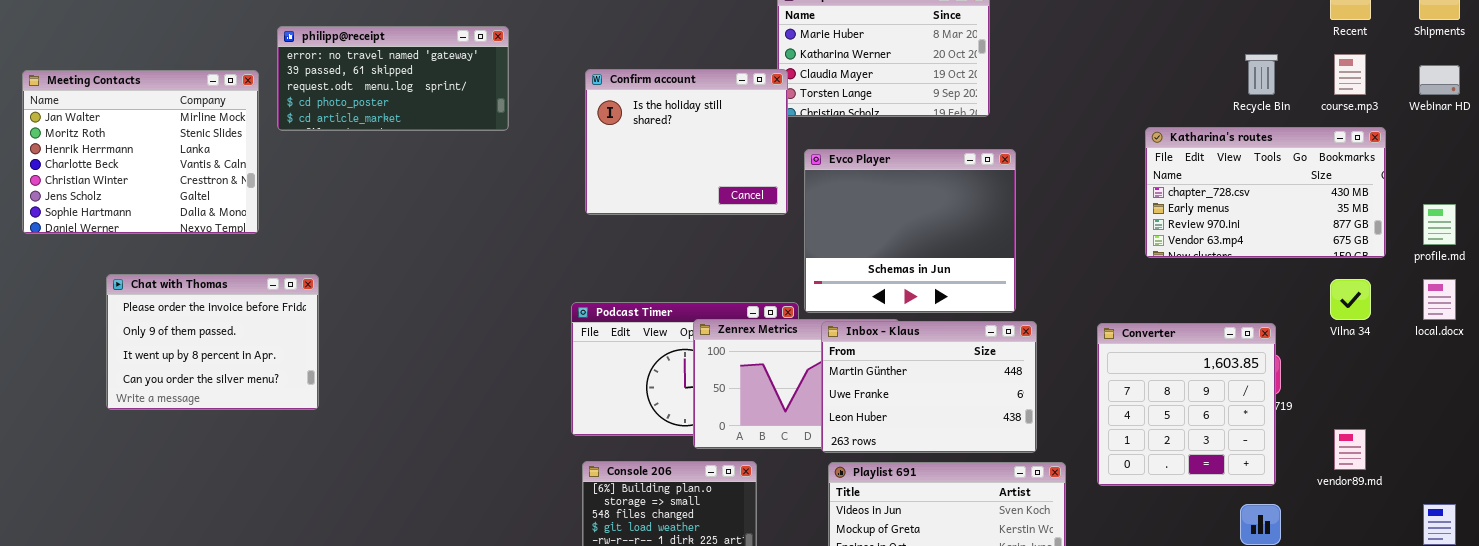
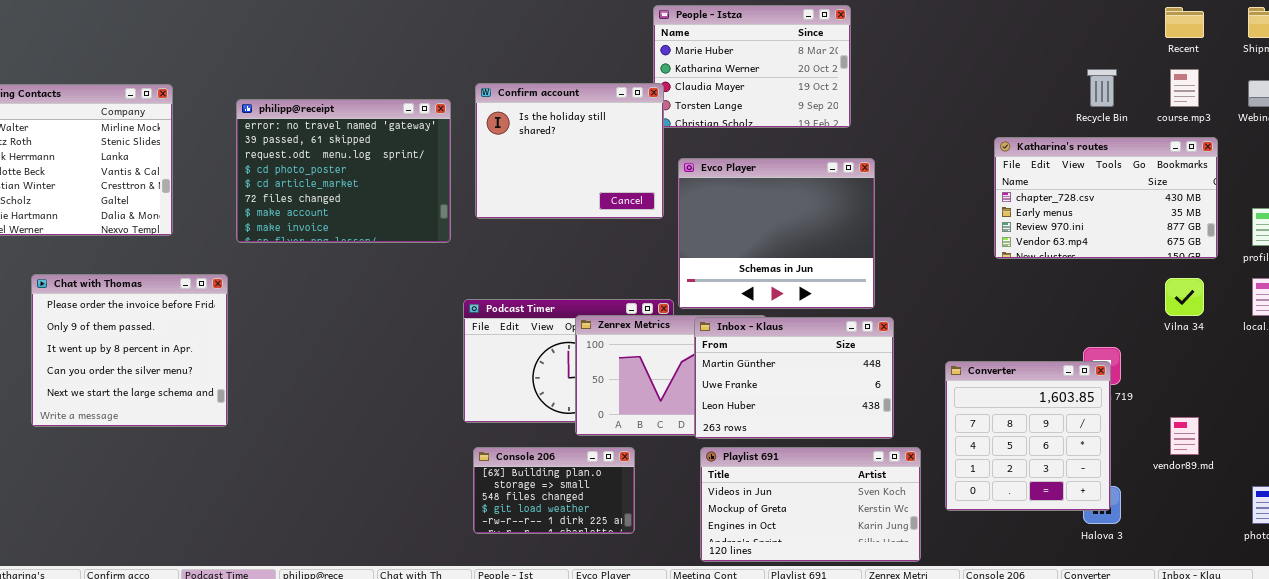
philipp@receipt: [277,26,509,131] -> [236,99,451,243], moved, resized
Chat with Thomas: [106,274,319,410] -> [31,274,228,427], resized
Converter: [1097,323,1276,486] -> [945,361,1111,511], moved

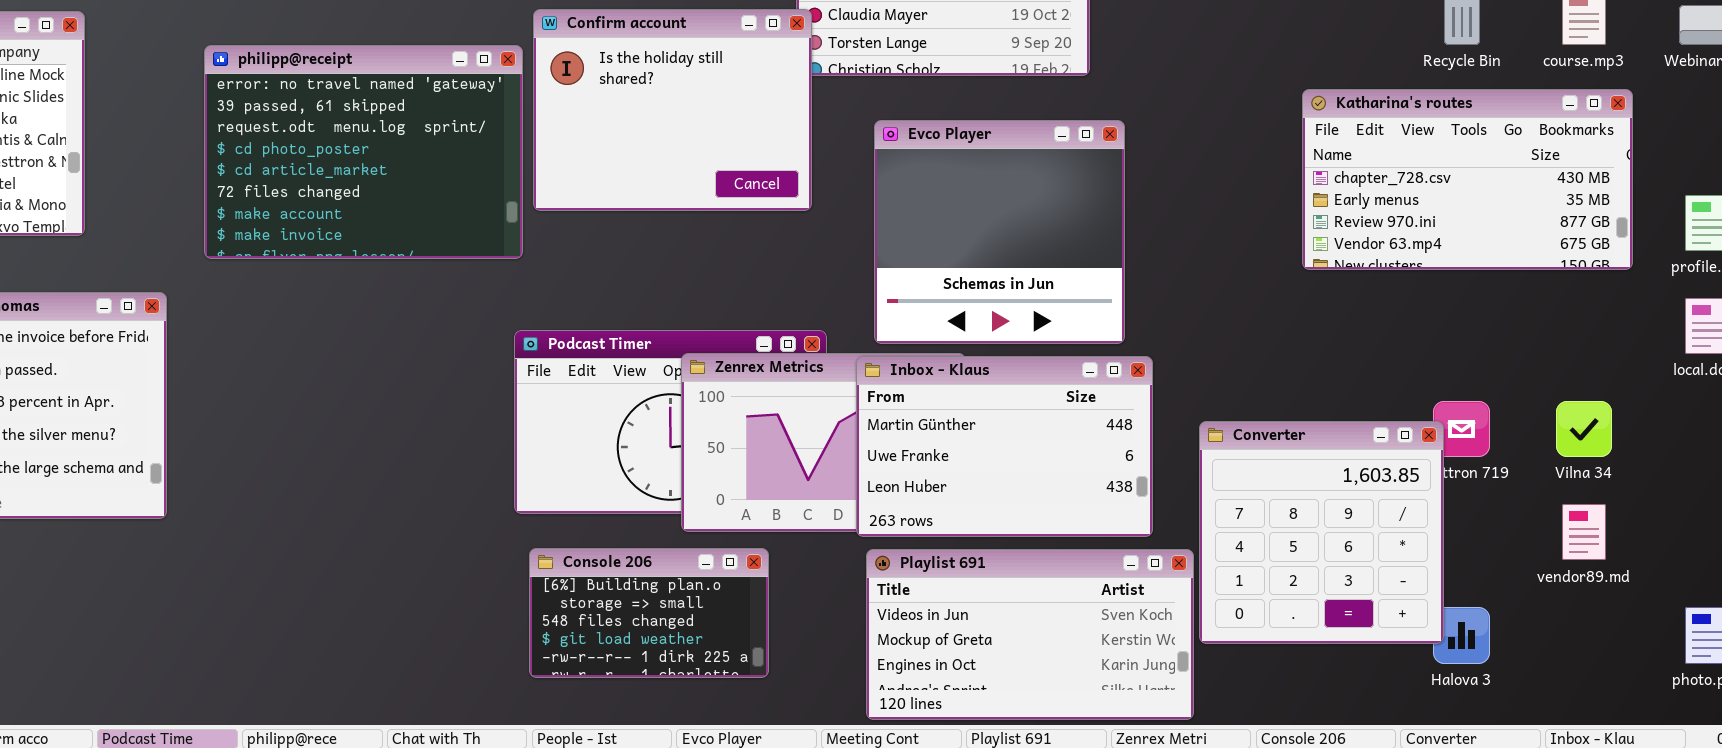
philipp@receipt: [236,99,451,243] -> [204,45,523,259], moved
Evco Player: [678,158,875,309] -> [874,120,1125,344], resized
Vilna 34: [1165,278,1204,316] -> [1556,401,1612,457], moved
Converter: [945,361,1111,511] -> [1199,421,1444,644], moved

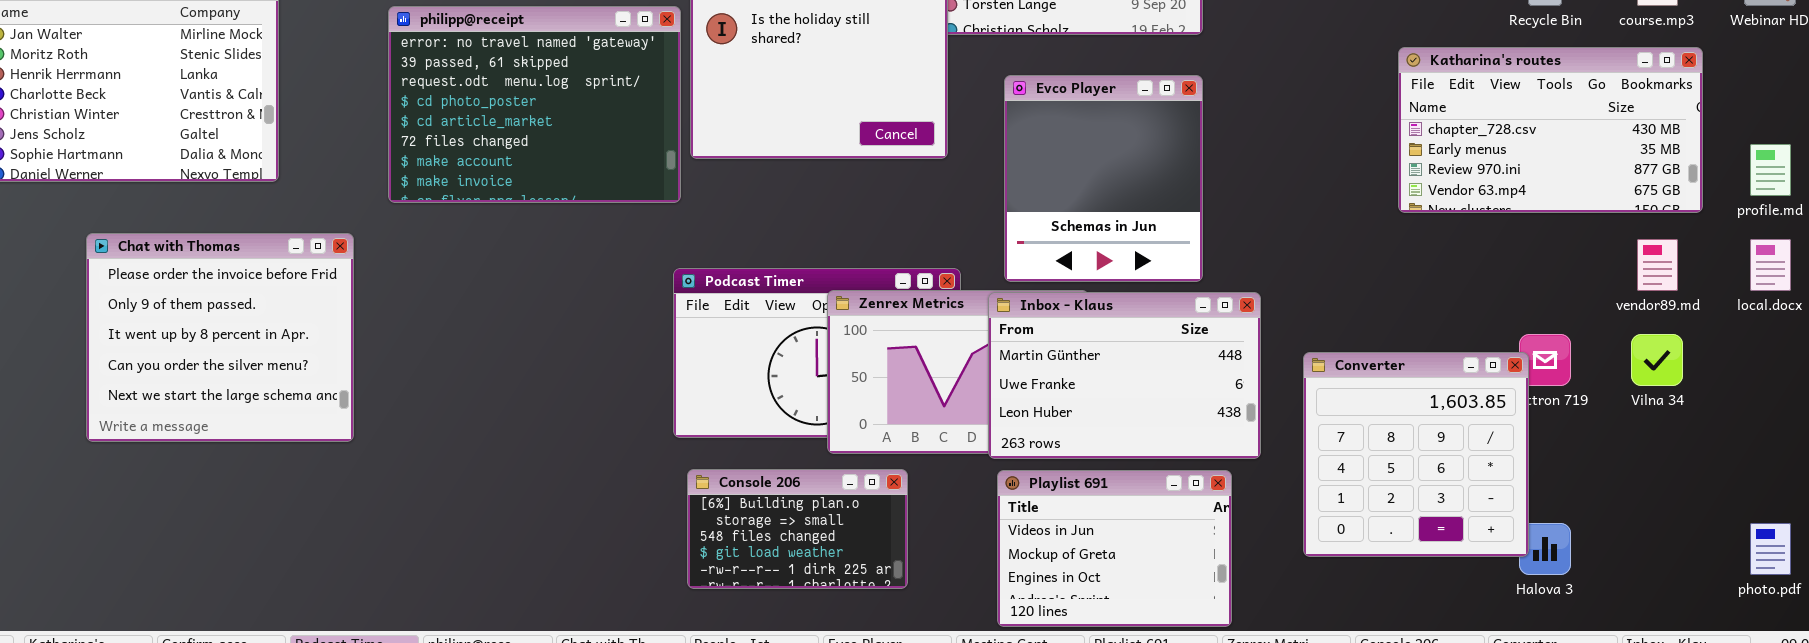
Evco Player: [874,120,1125,344] -> [1004,75,1203,282], resized
vendor89.md: [1562,504,1606,560] -> [1637,239,1678,291], moved
Playlist 691: [866,549,1194,720] -> [997,470,1232,627], resized

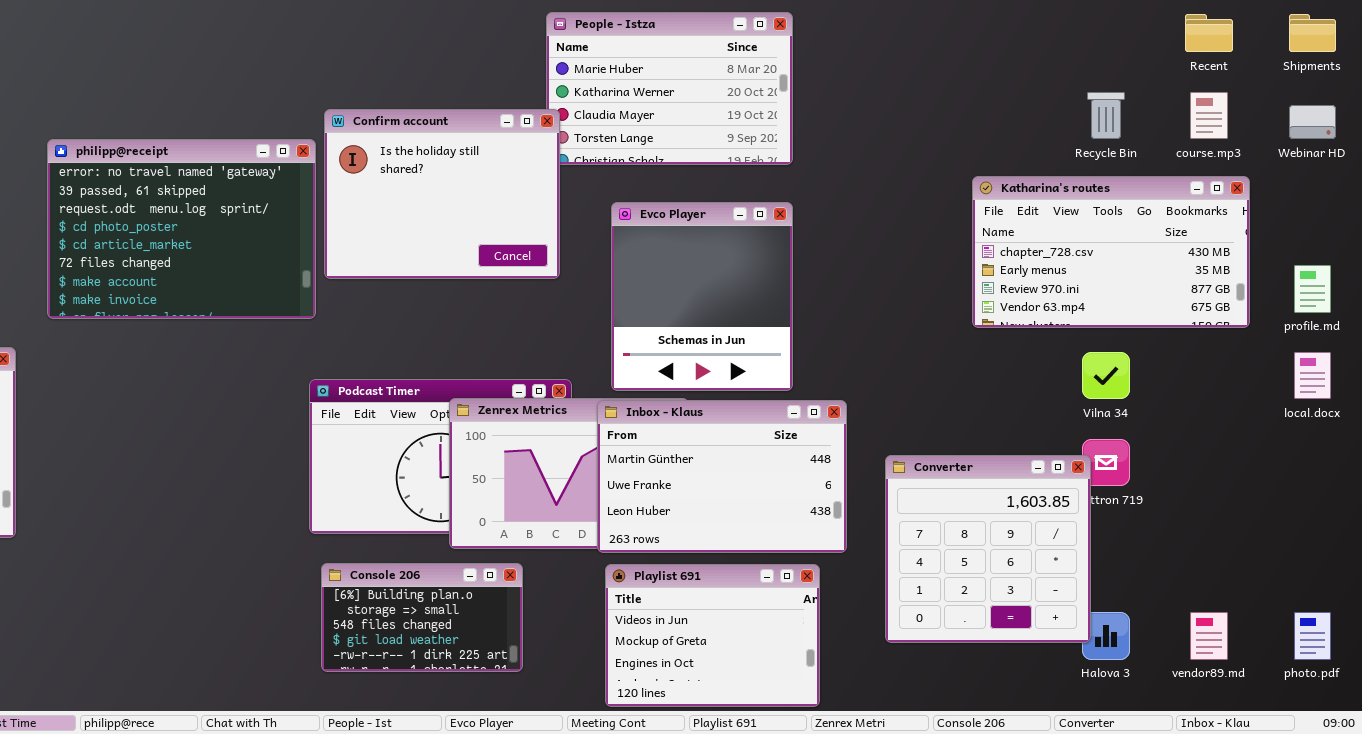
vendor89.md: [1637,239,1678,291] -> [1190,612,1228,660], moved
Vilna 34: [1631,334,1683,386] -> [1082,352,1130,399], moved

